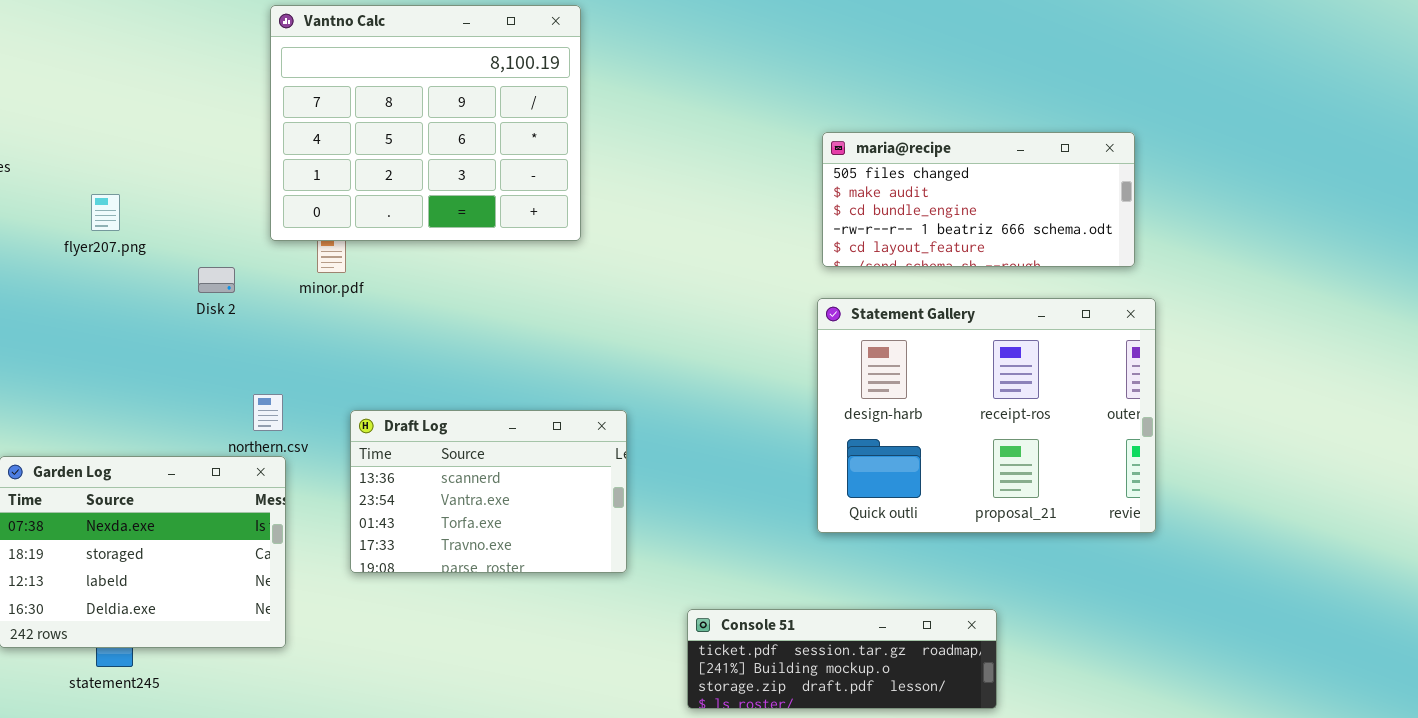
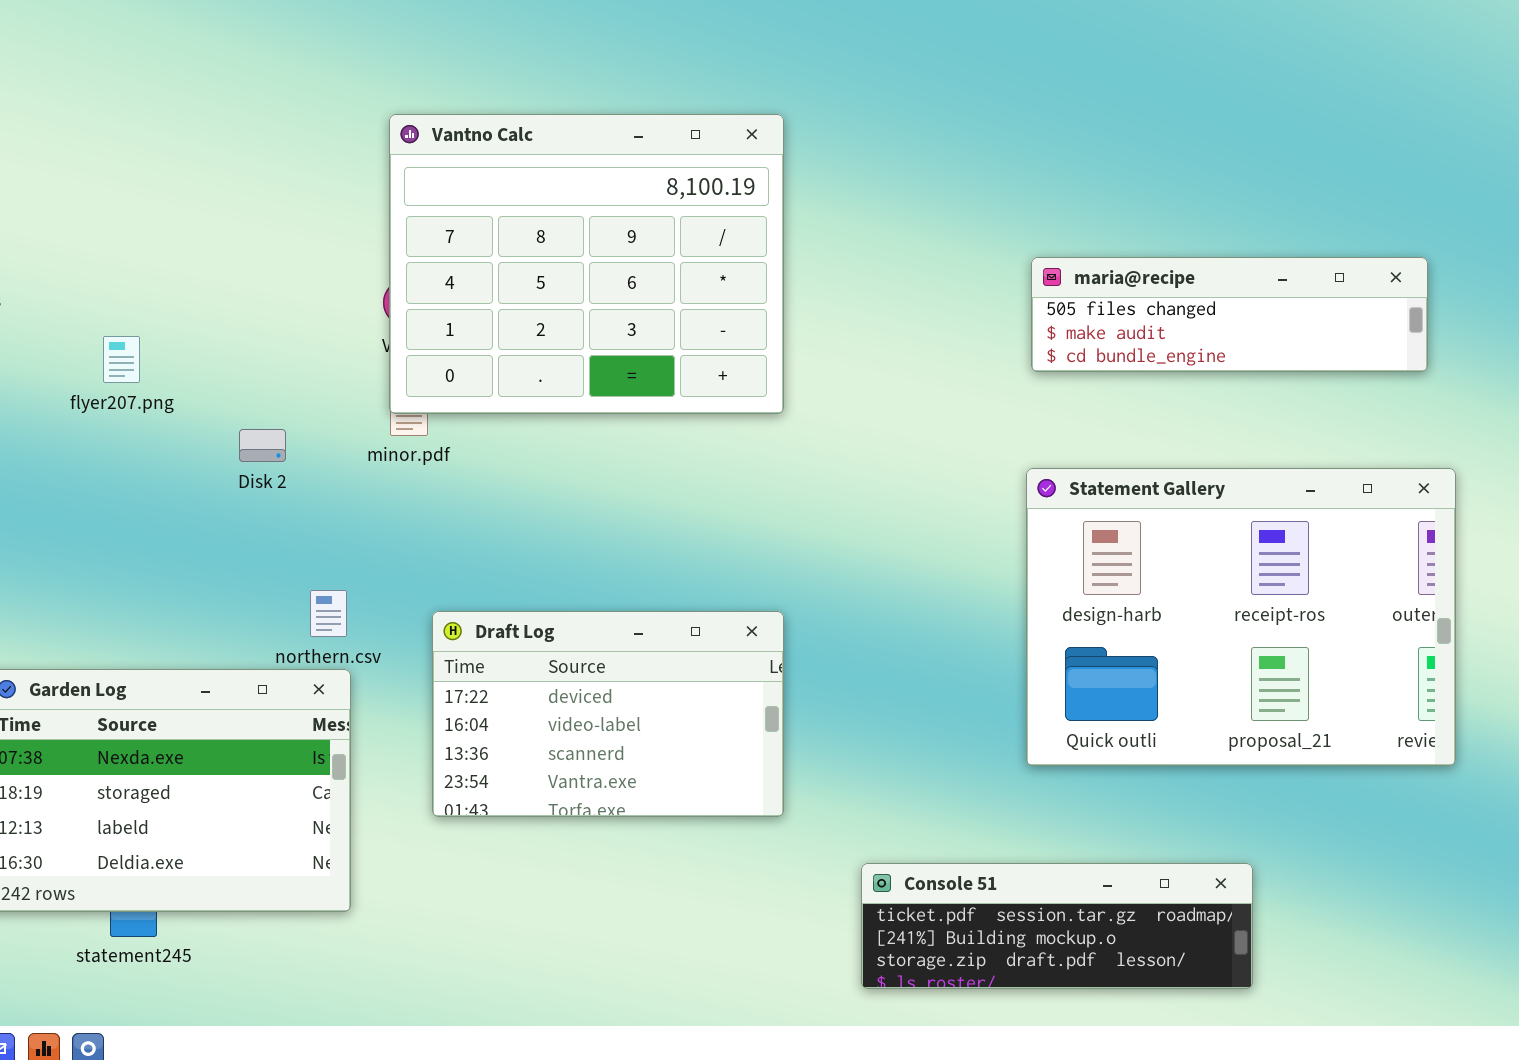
Vantno Calc: [270,5,581,241] -> [389,114,784,414], moved
maria@recipe: [822,132,1135,267] -> [1031,257,1428,372], resized
Draft Log: [350,410,627,573] -> [432,611,784,817], scrolled up 2 rows

